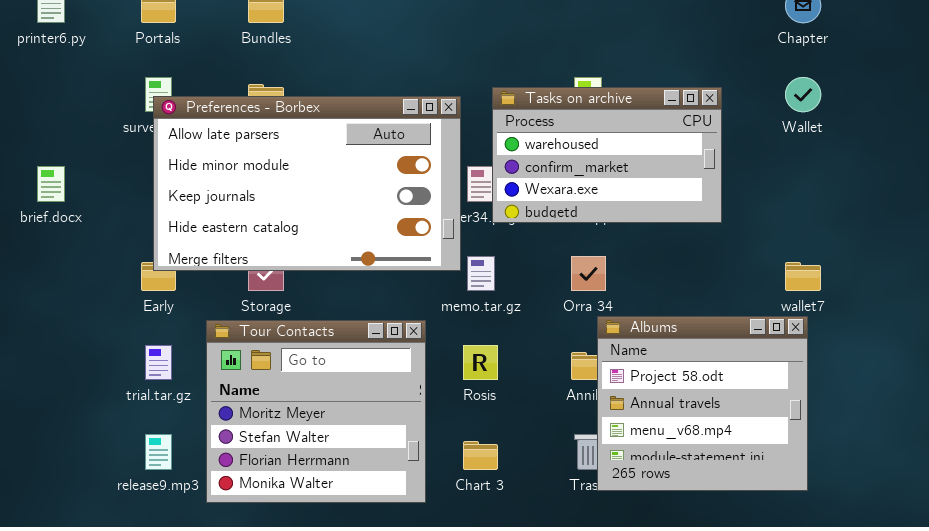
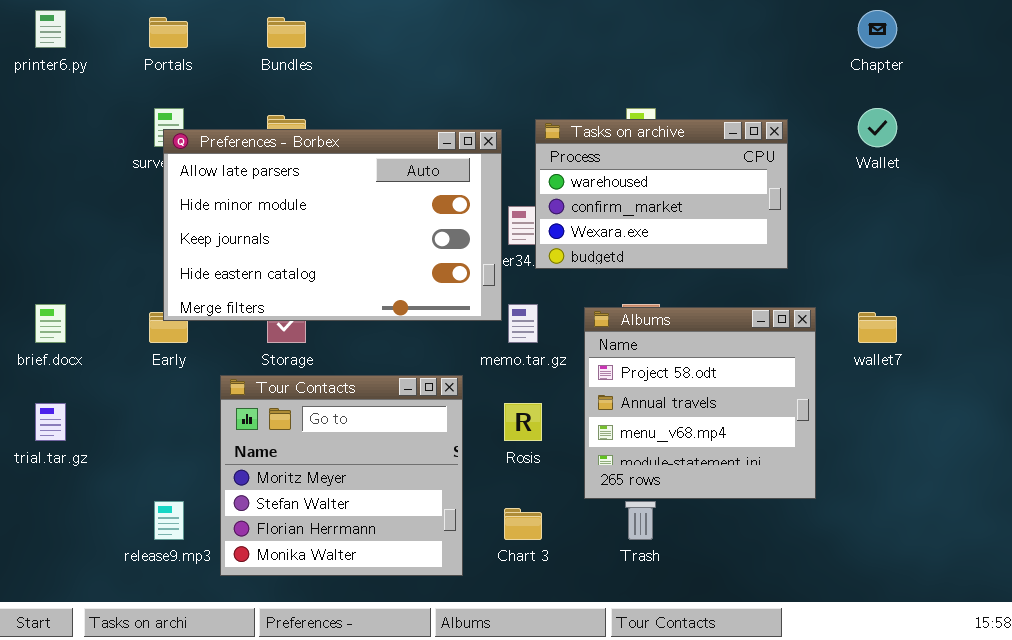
brief.docx: [37,166,65,202] -> [35,304,66,343], moved
Albums: [597,316,808,491] -> [584,307,816,499], moved
trial.tar.gz: [145,345,172,380] -> [35,403,66,441], moved

